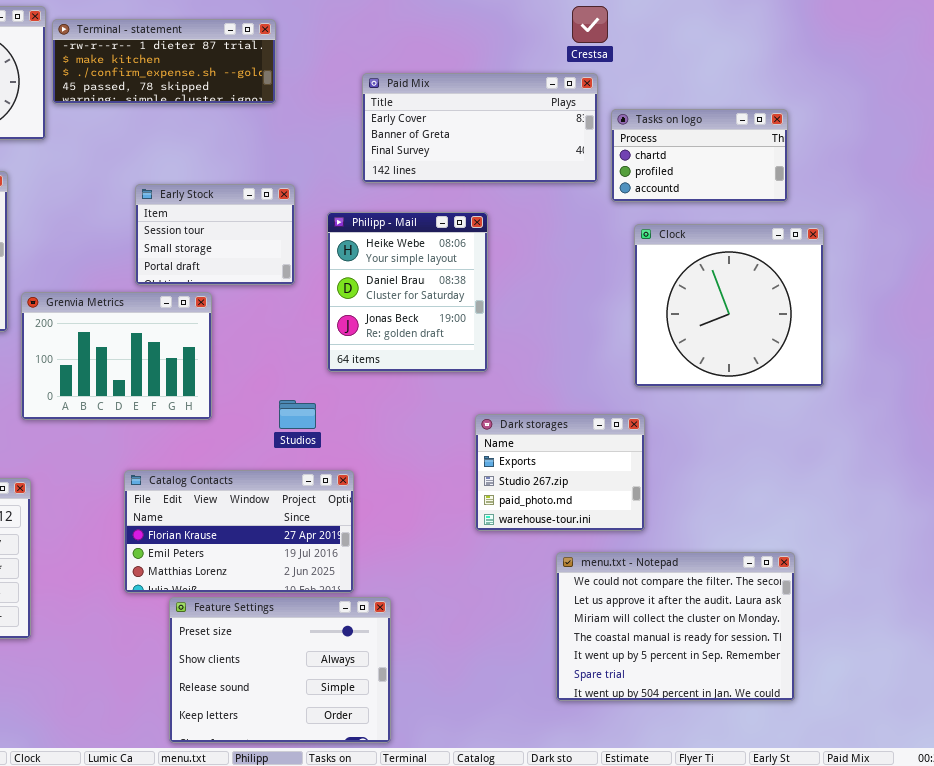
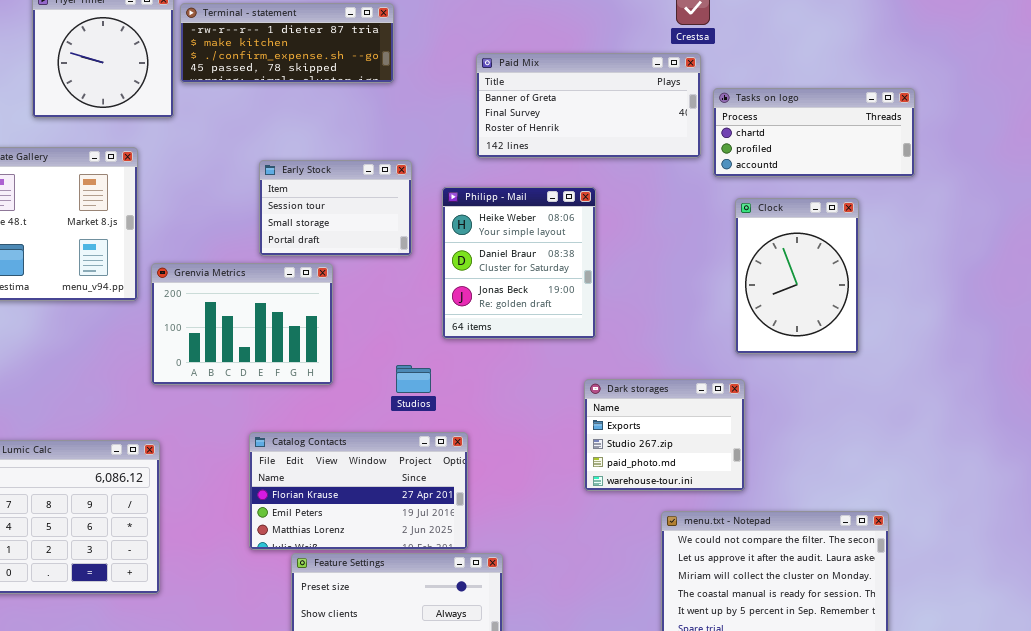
Paid Mix: [362,73,598,183] -> [476,53,701,158], scrolled down 1 row
Tasks on logo: [611,109,788,202] -> [713,88,915,177], resized
Clock: [634,224,824,387] -> [735,198,859,354], resized

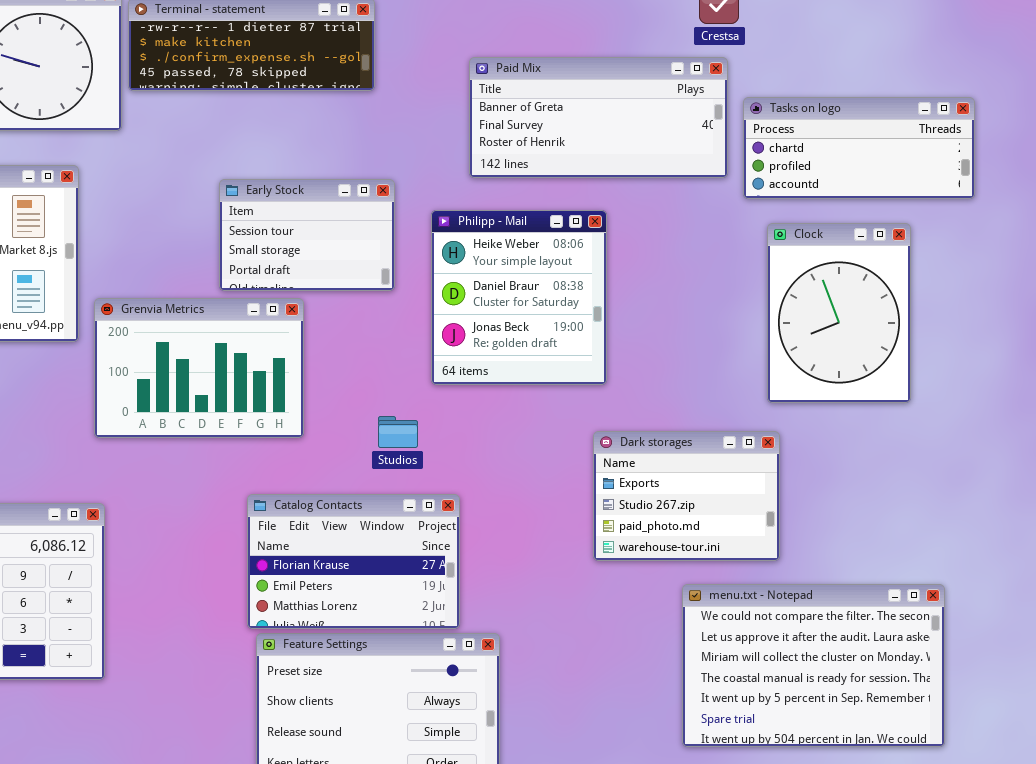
Catalog Contacts: [249,432,468,550] -> [247,494,460,629], resized

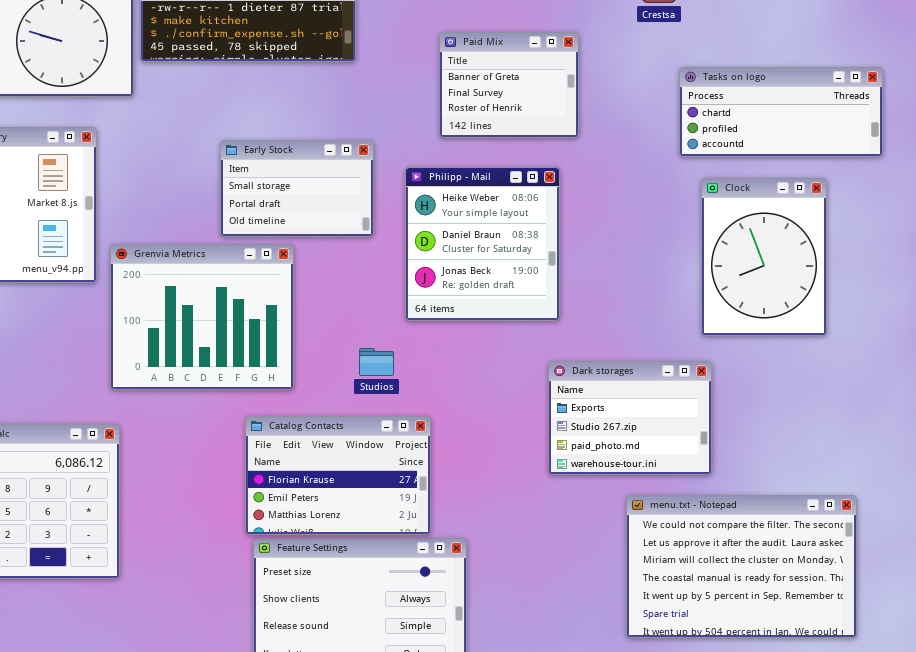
Paid Mix: [469,57,728,178] -> [439,32,579,138], resized
Early Stock: [219,179,395,291] -> [220,140,374,237], scrolled down 1 row
Grenvia Metrics: [94,298,304,438] -> [110,244,294,390], resized

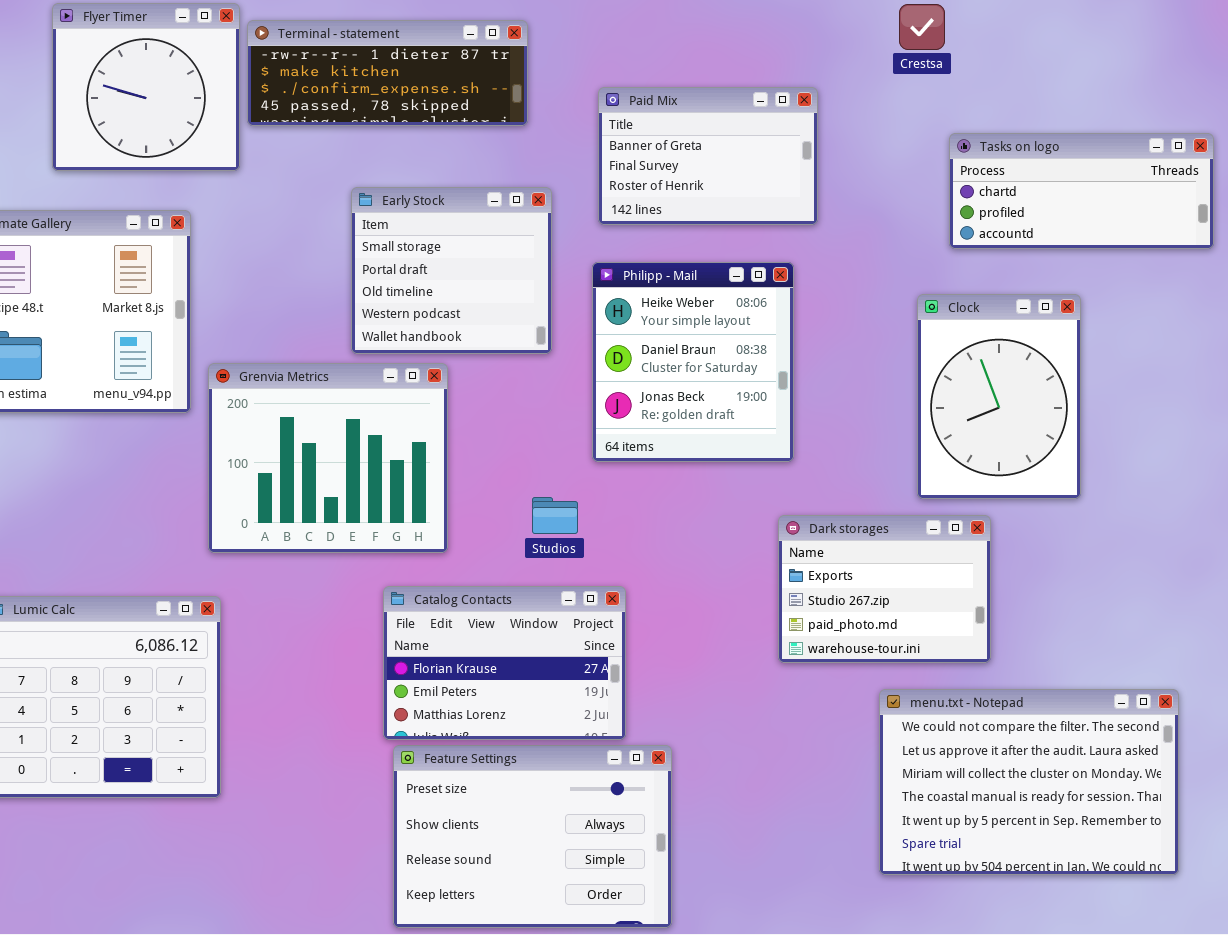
Paid Mix: [439,32,579,138] -> [598,87,818,225], resized
Early Stock: [220,140,374,237] -> [351,187,552,354], resized
Clock: [701,178,827,336] -> [917,294,1081,499], moved

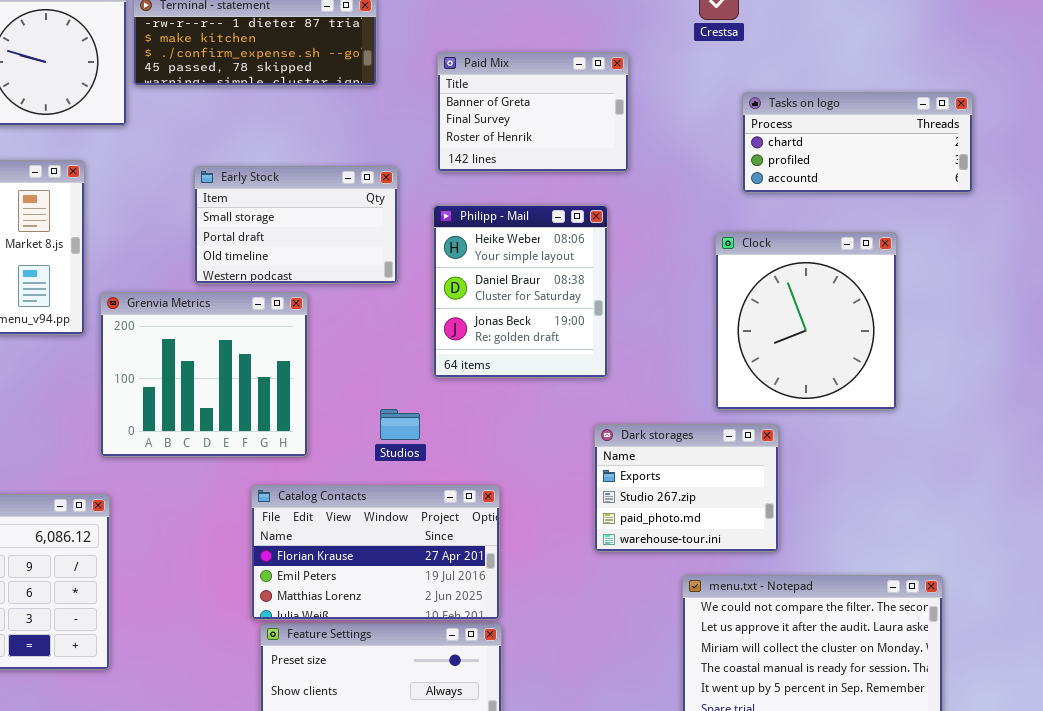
Early Stock: [351,187,552,354] -> [194,166,398,284], resized
Clock: [917,294,1081,499] -> [715,232,897,410], resized
Catalog Contacts: [383,586,626,740] -> [251,485,500,620], resized

